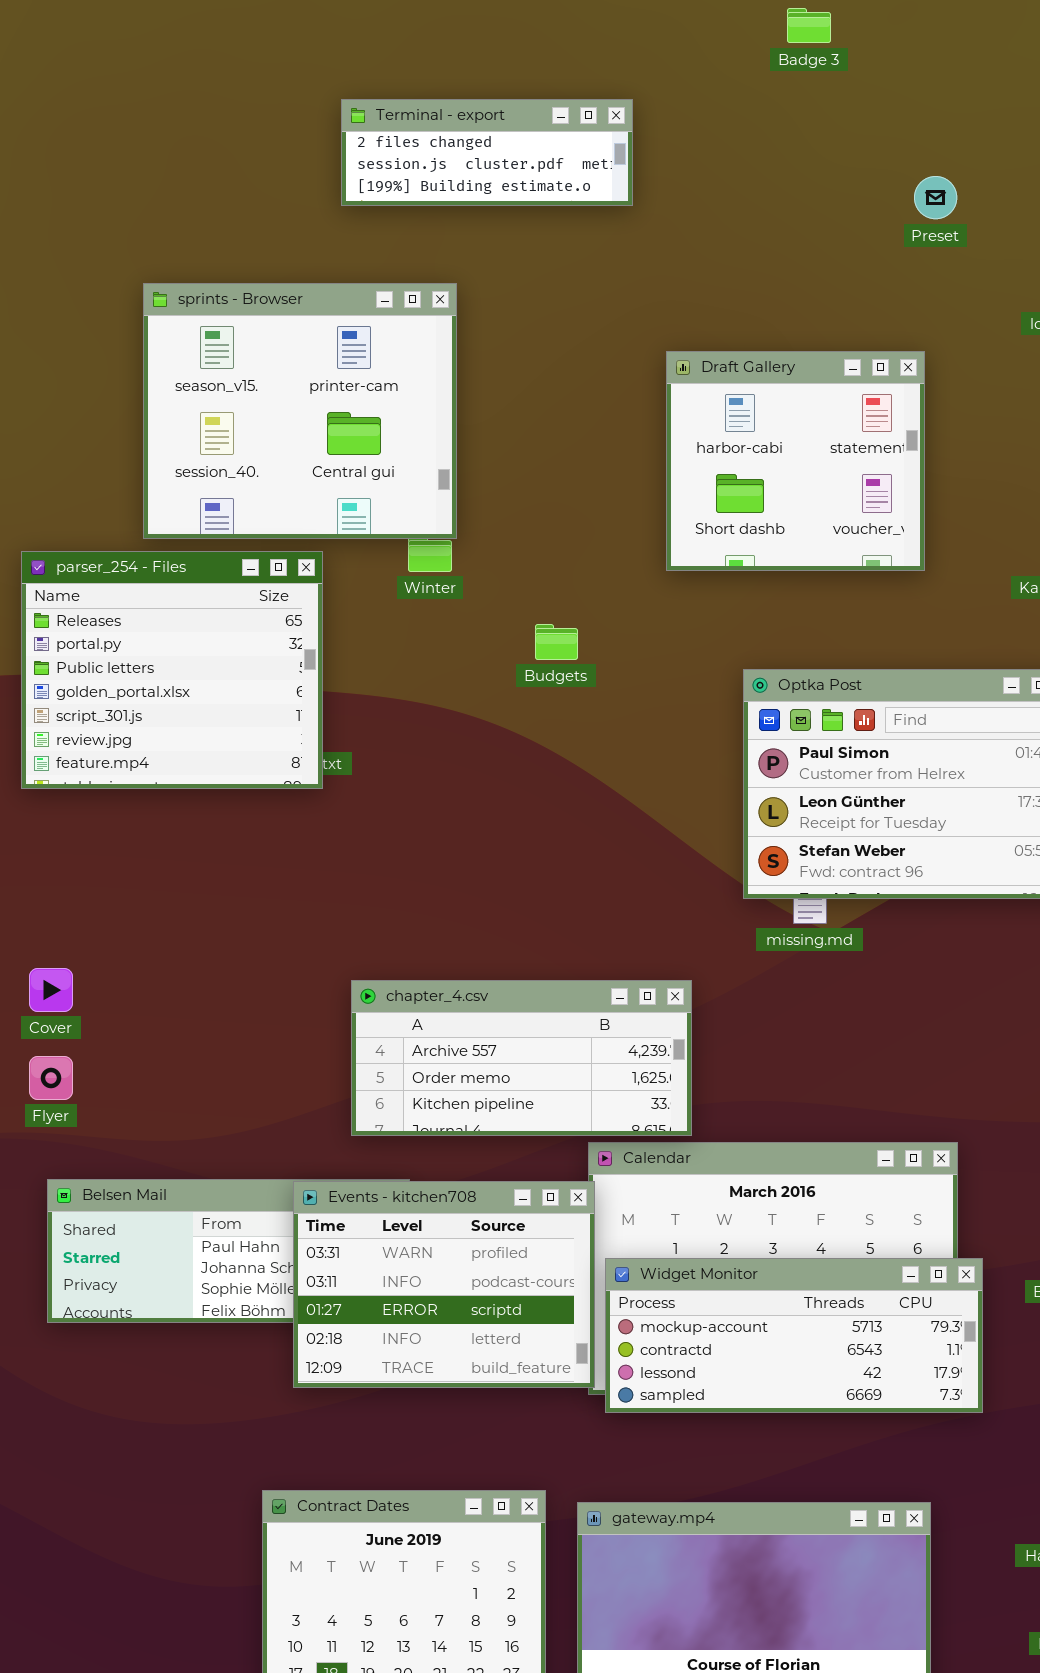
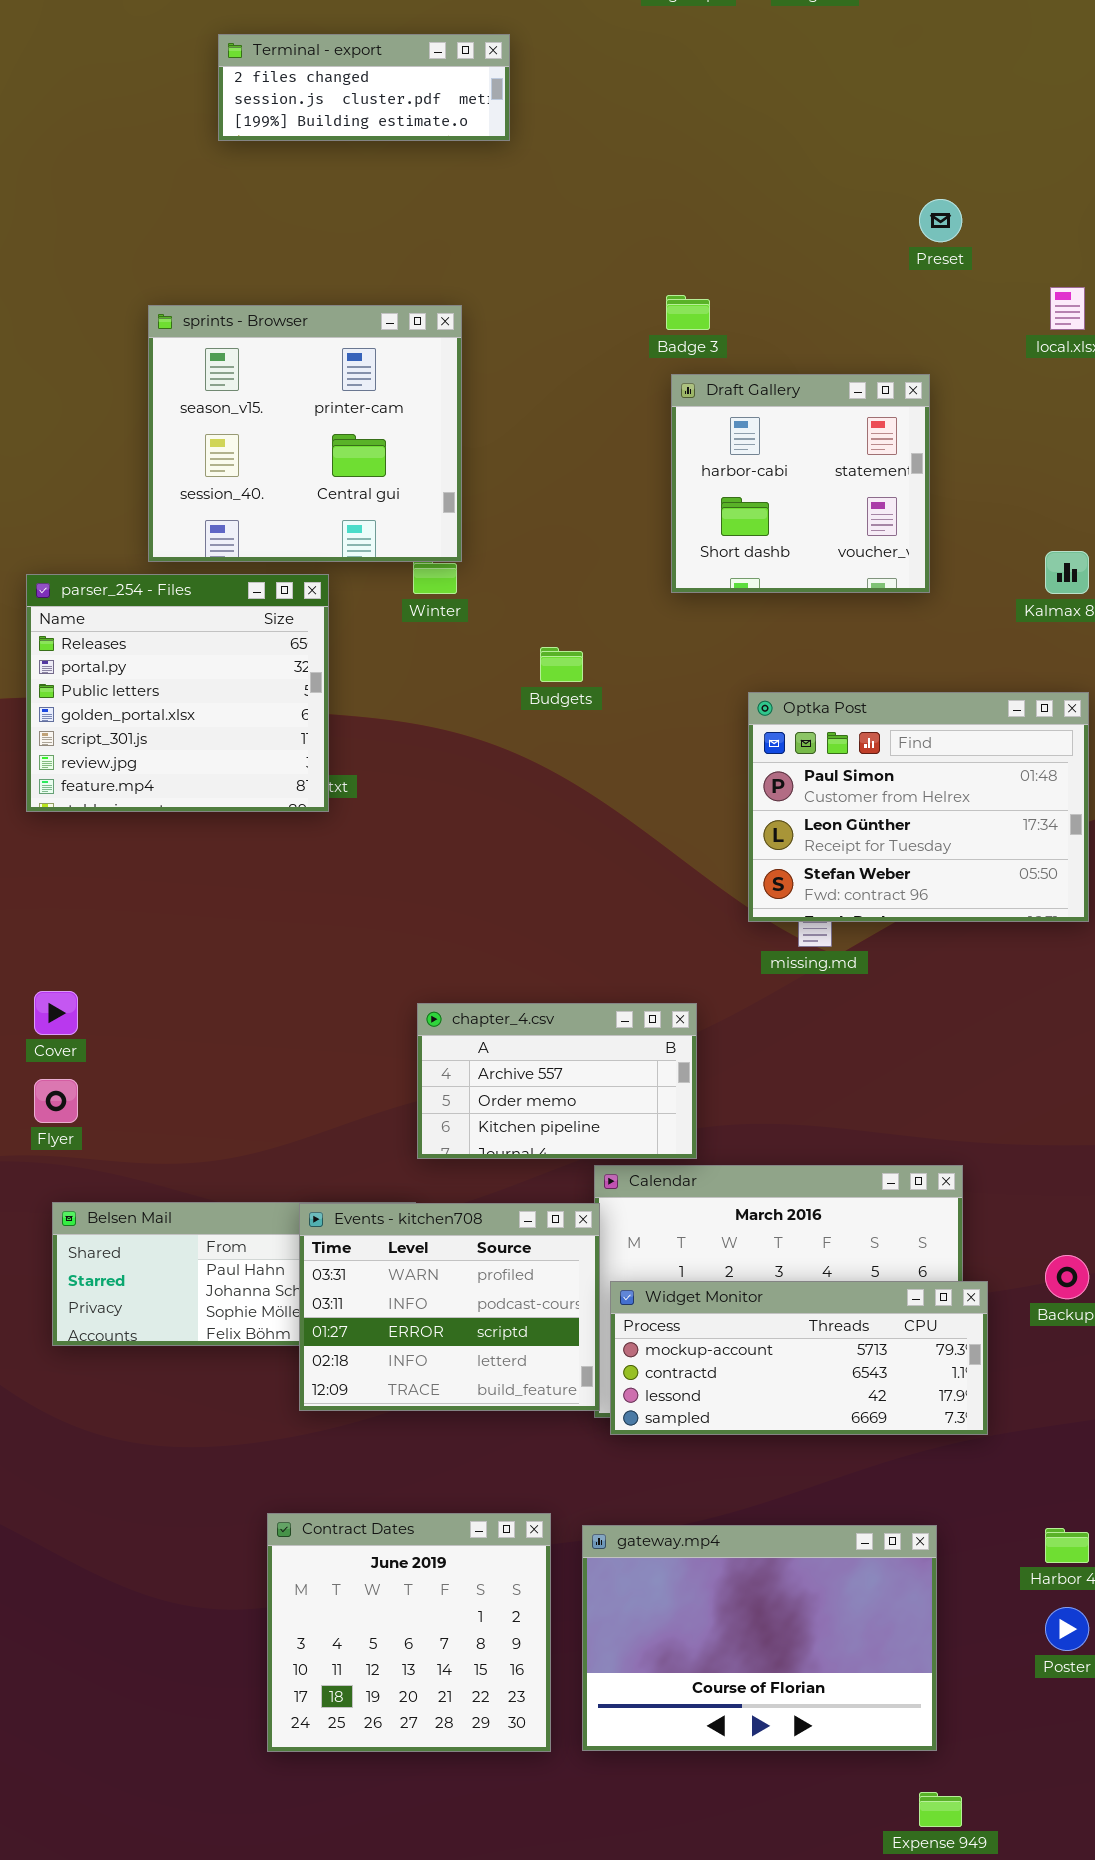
Badge 3: [787,8,831,43] -> [666,295,710,330], moved
Terminal - export: [341,99,633,206] -> [218,34,510,141], moved
chapter_4.csv: [351,980,692,1136] -> [417,1003,697,1159], resized

